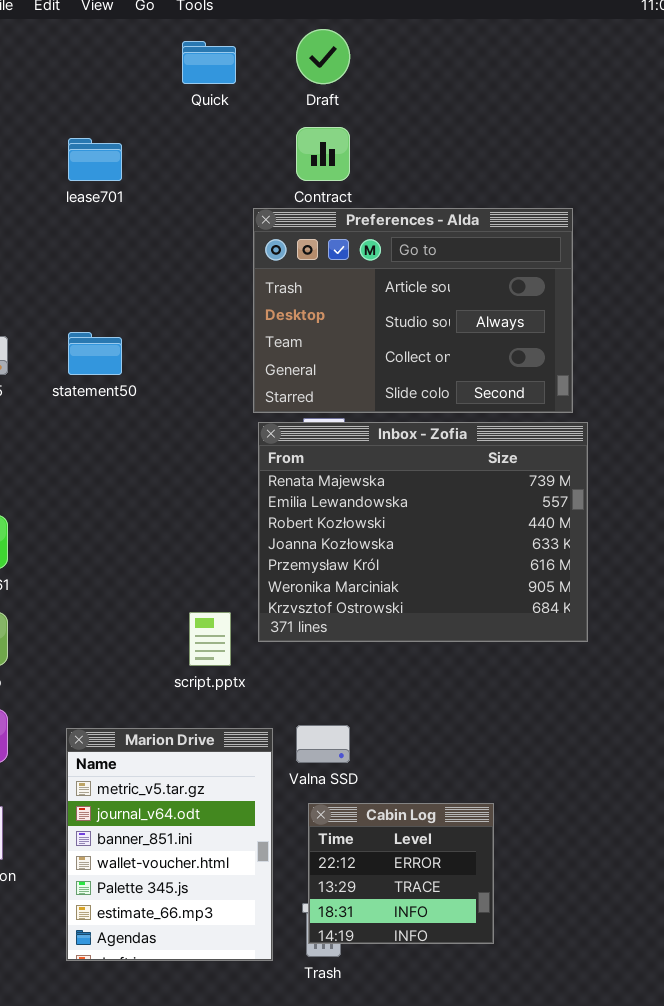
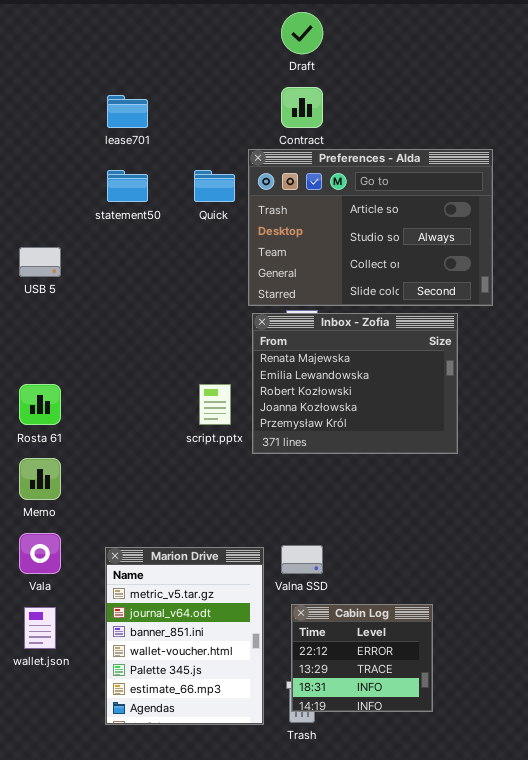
Quick: [182,41,236,84] -> [194,170,235,202], moved
statement50: [68,332,122,375] -> [107,170,148,202], moved
Inbox - Zofia: [258,422,588,642] -> [252,313,458,454], resized
script.pptx: [189,612,231,666] -> [199,384,231,425], moved

